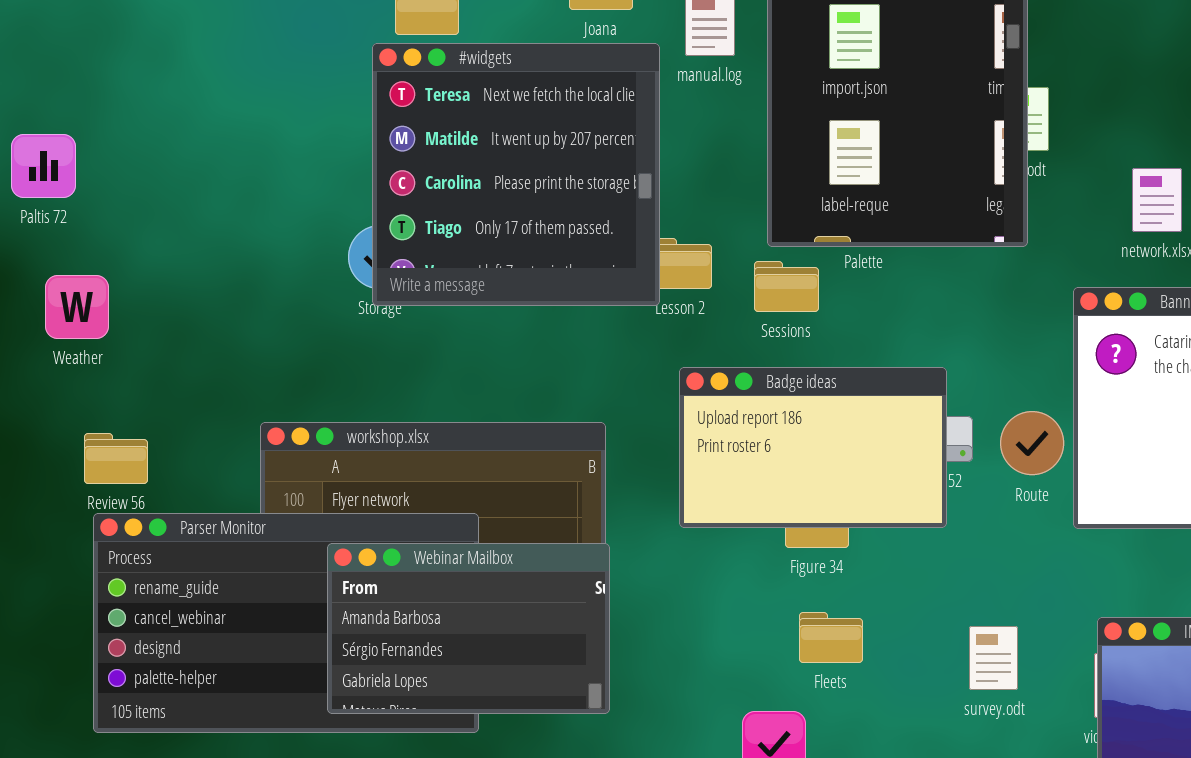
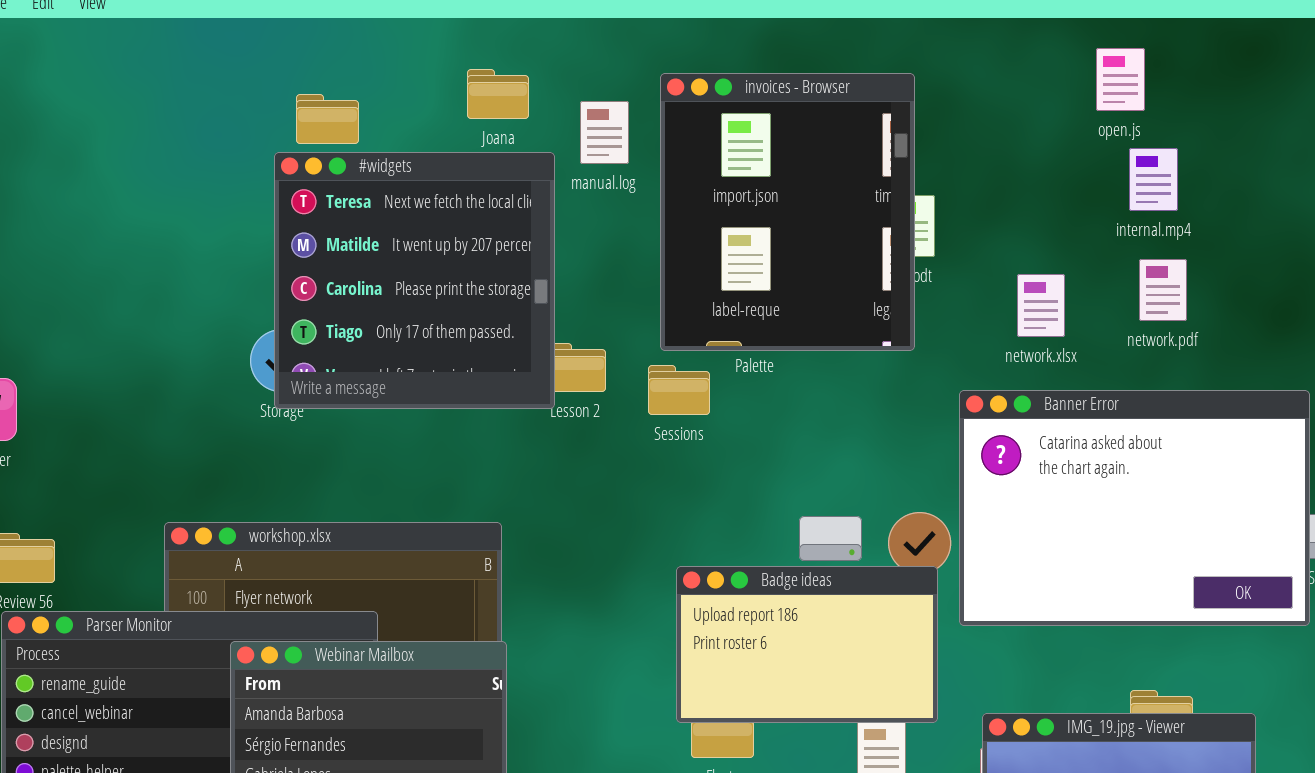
Badge ideas: [679,367,947,528] -> [676,566,938,723], moved

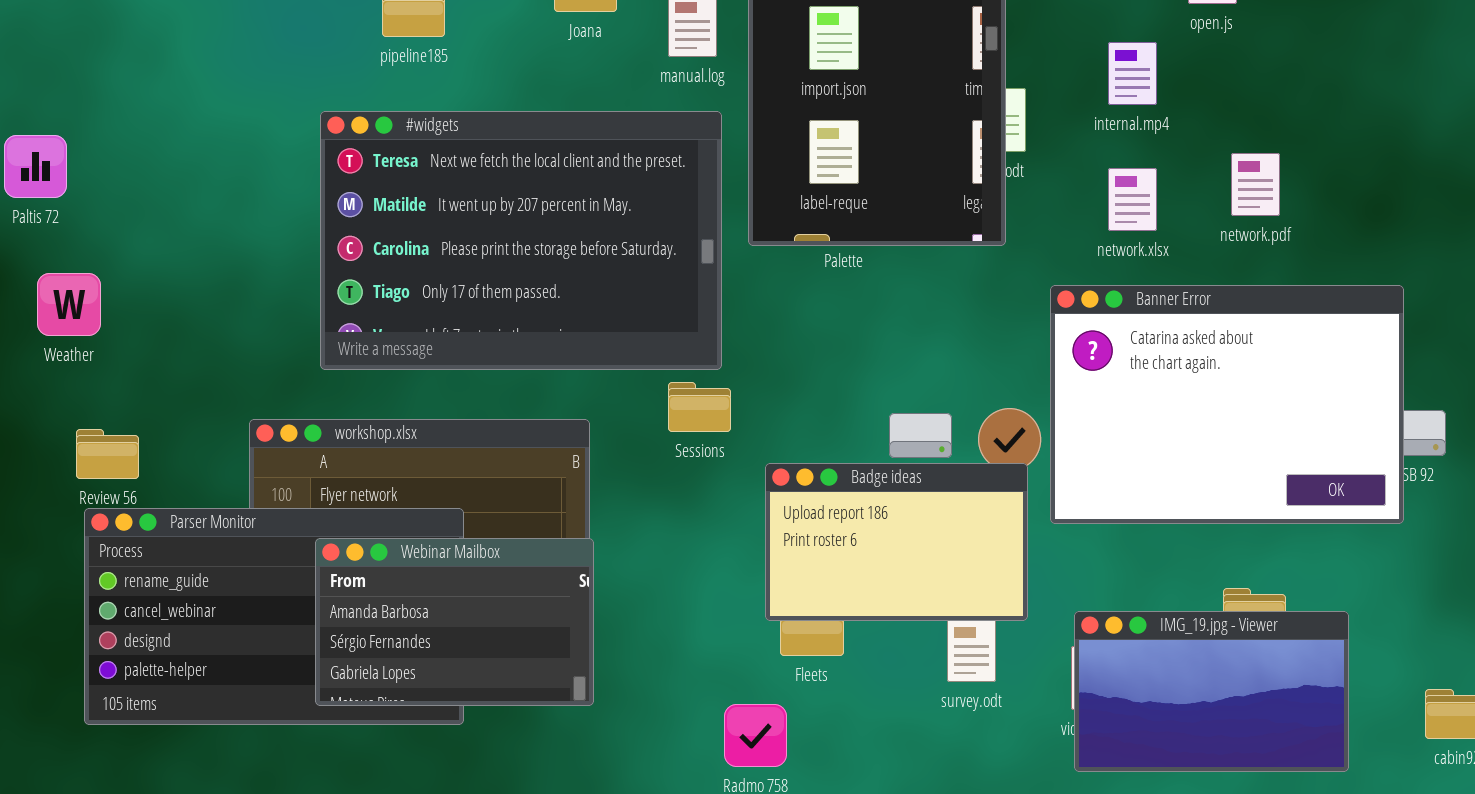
internal.mp4: [1129,148,1178,211] -> [1108,42,1157,105], moved
#widgets: [274,152,555,409] -> [320,111,722,370], moved, resized
Sessions: [648,365,710,415] -> [668,382,731,432], moved

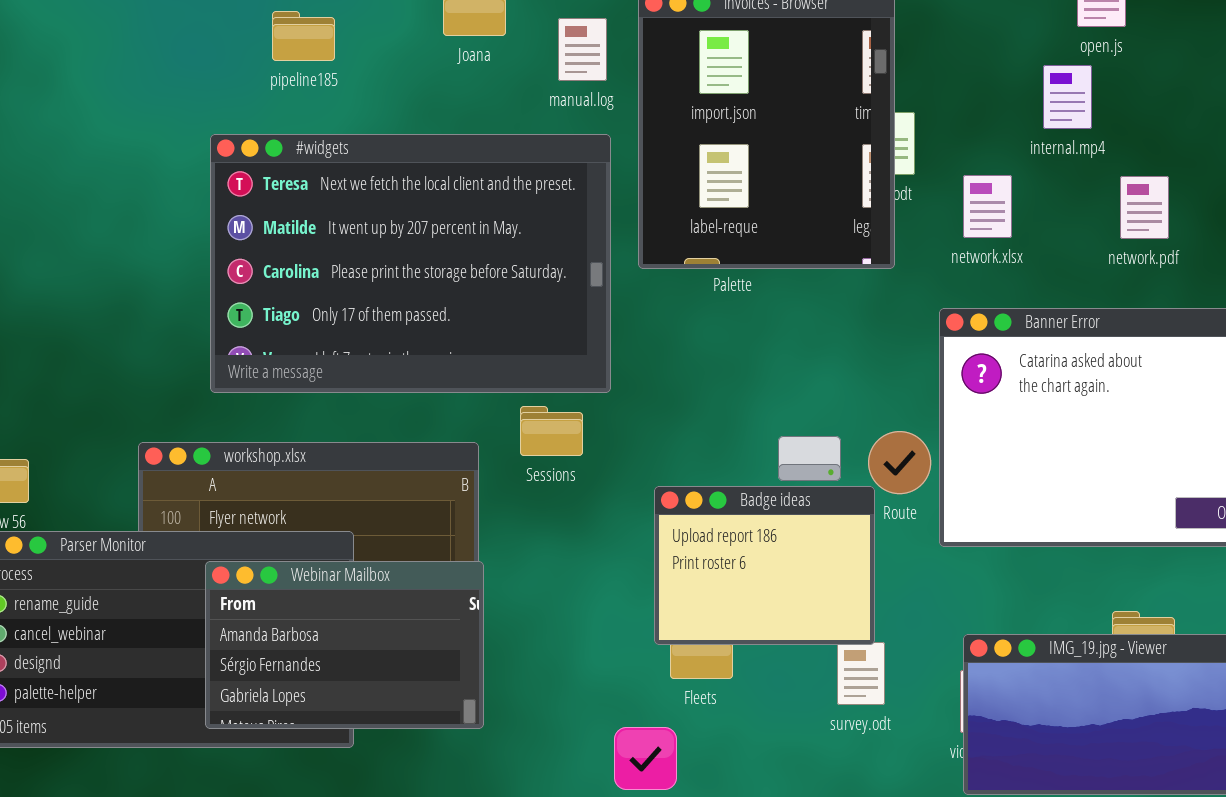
internal.mp4: [1108,42,1157,105] -> [1043,65,1092,129], moved
network.xlsx: [1108,168,1157,231] -> [963,175,1012,238], moved
Sessions: [668,382,731,432] -> [520,406,583,456], moved
Badge ideas: [765,463,1028,621] -> [654,486,875,645], resized

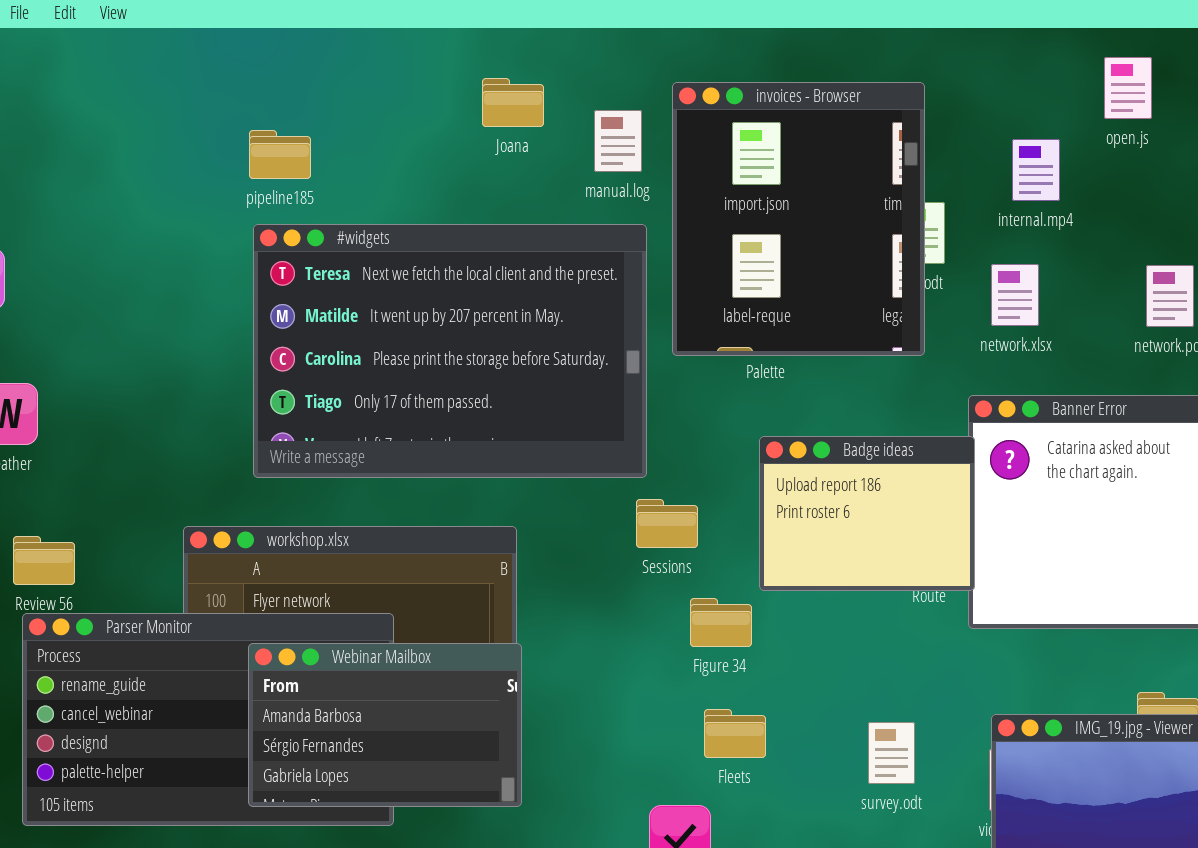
pipeline185: [272,11,335,61] -> [249,130,311,179], moved
internal.mp4: [1043,65,1092,129] -> [1012,139,1060,201], moved
Sessions: [520,406,583,456] -> [636,499,698,548], moved
Badge ideas: [654,486,875,645] -> [759,436,975,591], moved

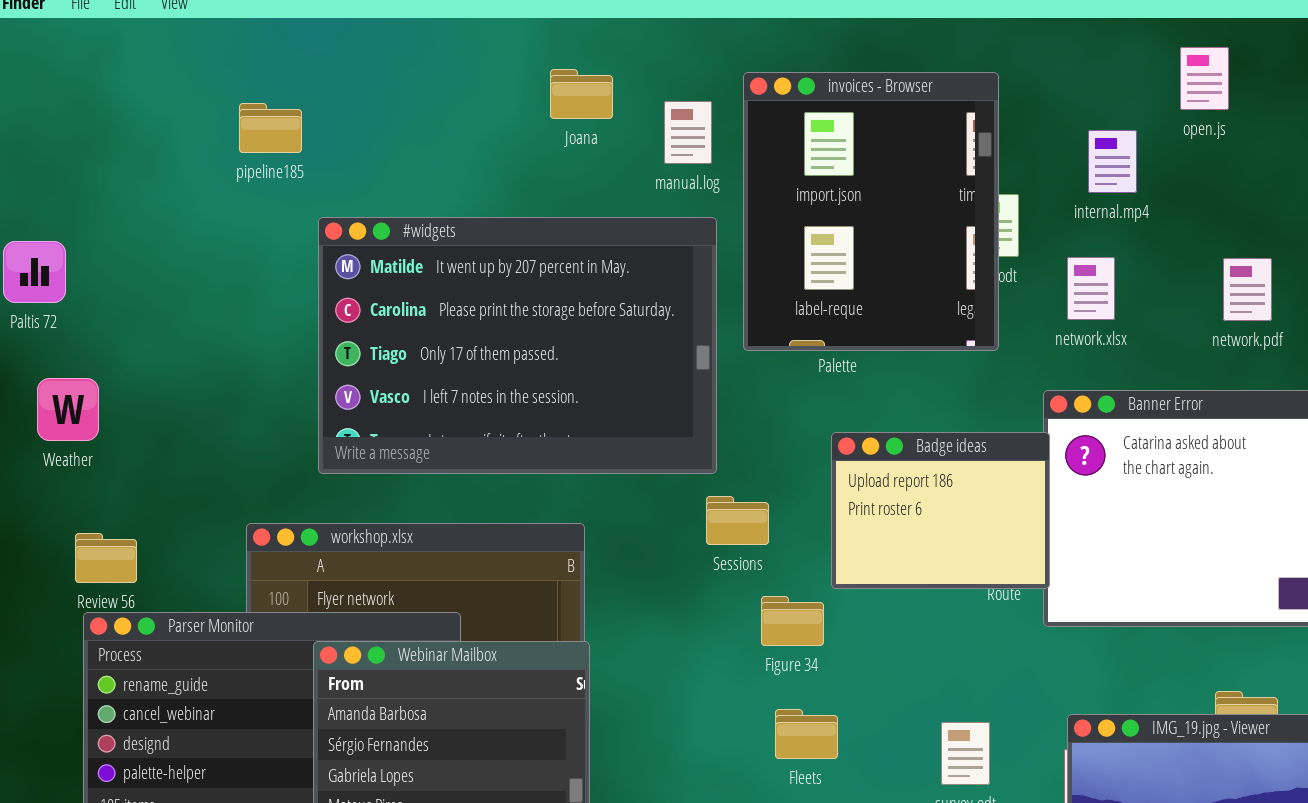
pipeline185: [249,130,311,179] -> [239,103,302,153], moved
#widgets: [253,224,647,478] -> [318,217,717,474], scrolled down 1 row

